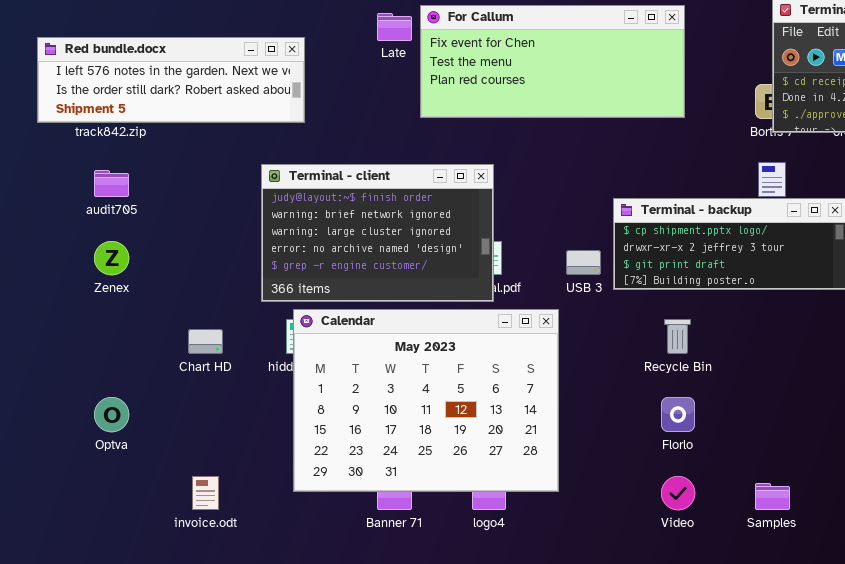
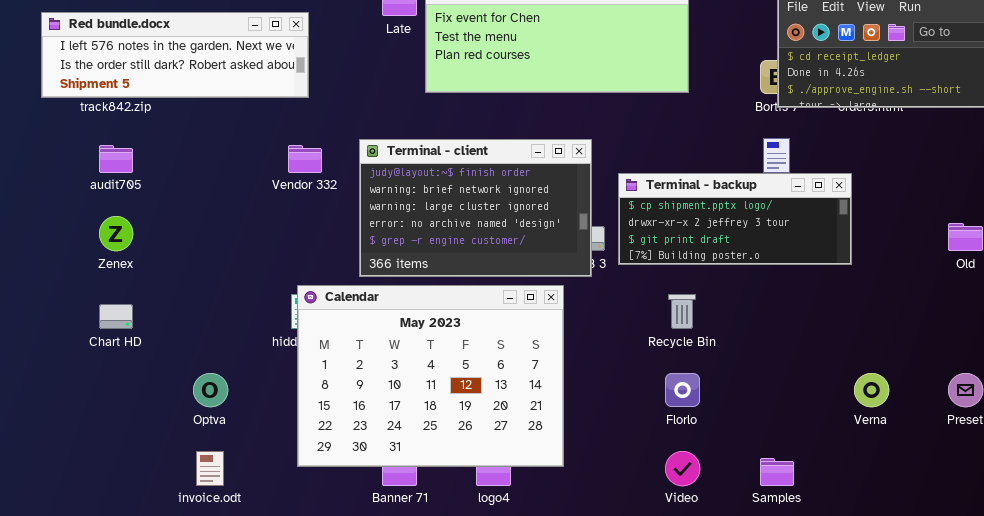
Terminal - client: [261,164,494,302] -> [359,139,592,277], moved
Chart HD: [188,329,223,354] -> [99,304,133,329], moved
Optva: [94,397,129,432] -> [193,373,228,407], moved

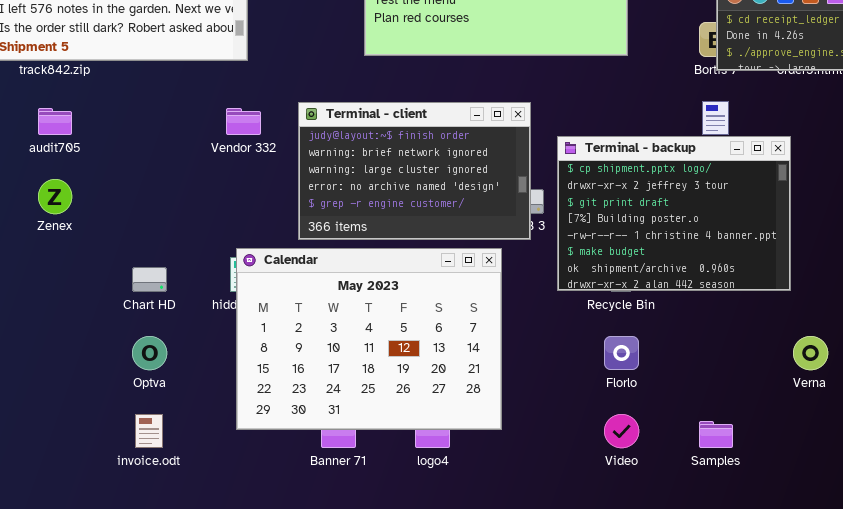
Terminal - backup: [618,173,852,265] -> [557,136,791,291], resized
Chart HD: [99,304,133,329] -> [132,267,167,292], moved

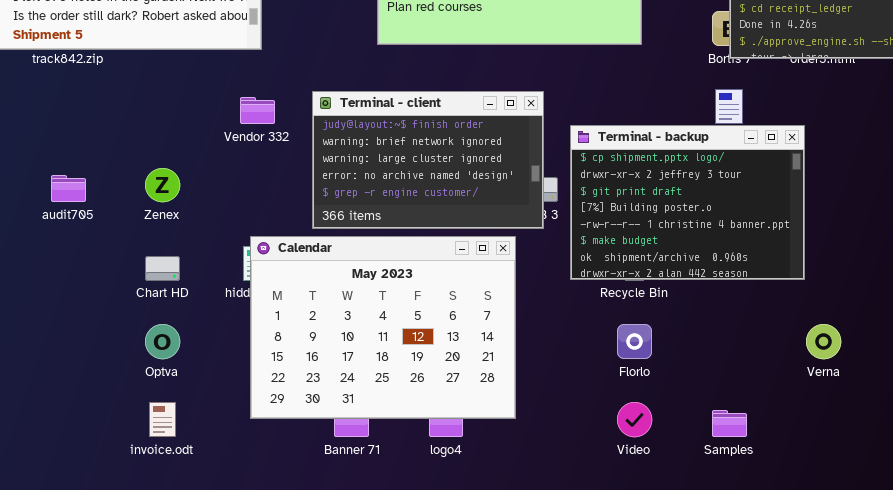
audit705: [38,108,72,135] -> [51,175,86,202], moved
Zenex: [38,179,72,214] -> [145,168,180,202], moved

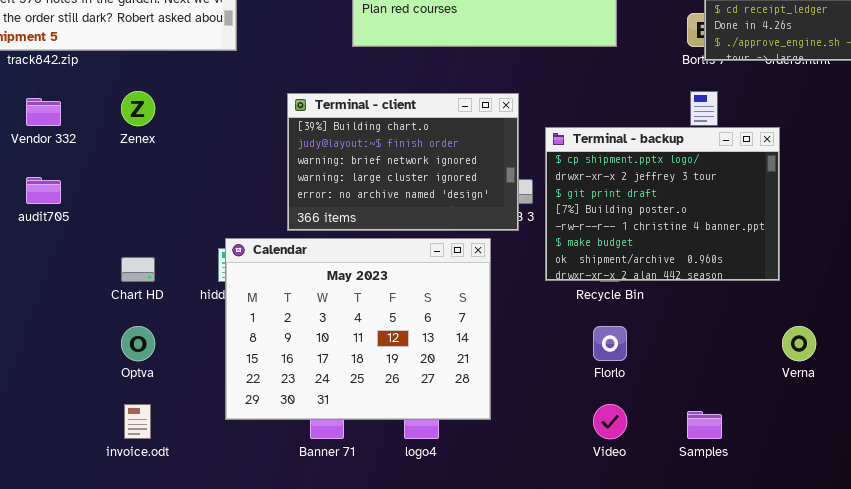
Terminal - client: [312,91,544,229] -> [287,93,519,231], scrolled up 1 row
Vendor 332: [240,97,275,124] -> [26,98,61,126], moved
Zenex: [145,168,180,202] -> [121,91,155,126], moved

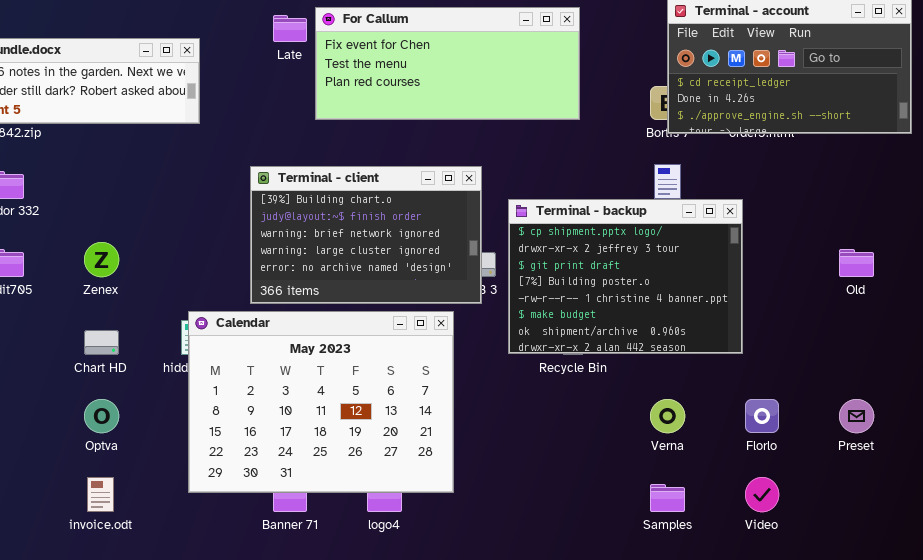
Zenex: [121,91,155,126] -> [84,242,119,277], moved
Florlo: [593,326,627,361] -> [745,399,779,433], moved
Verna: [782,326,816,361] -> [650,399,685,433], moved
Video: [593,404,627,439] -> [745,477,779,512], moved

